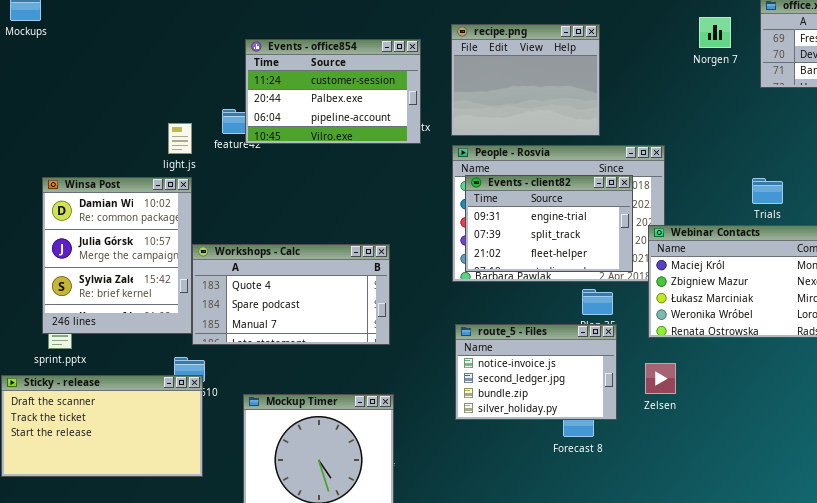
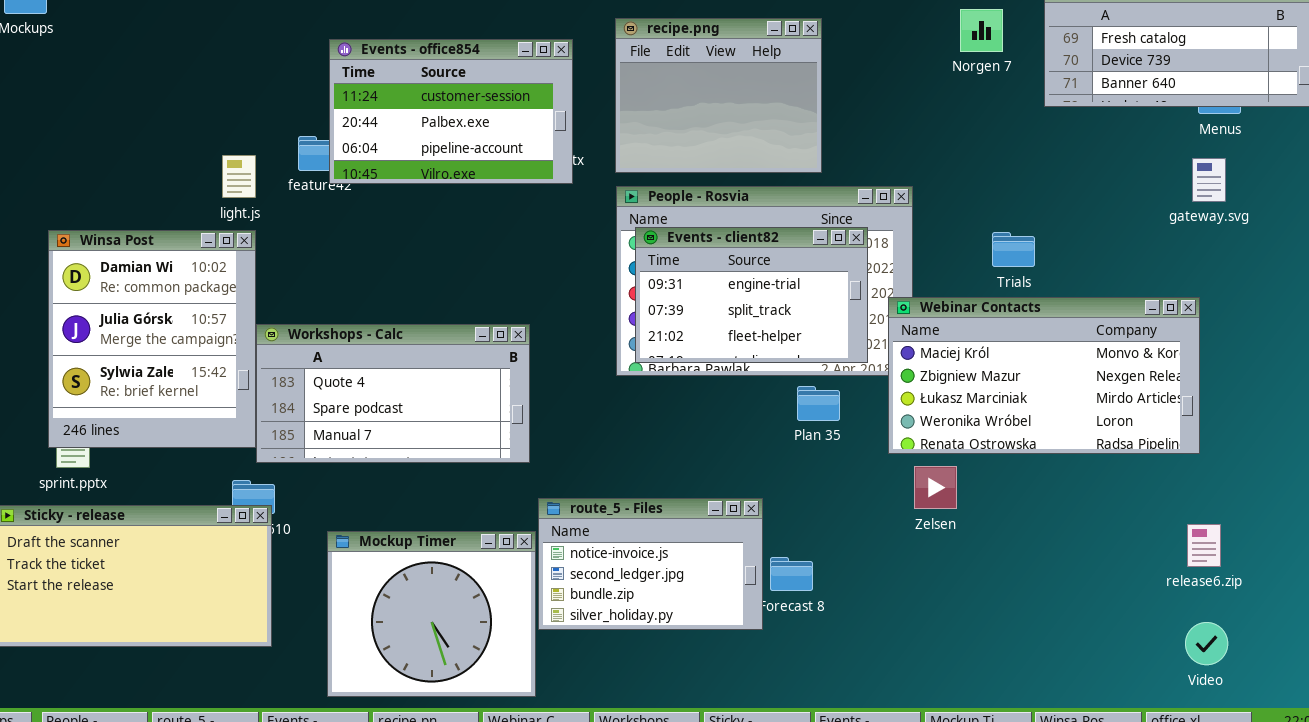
Trials: [752,178,783,204] -> [992,232,1035,267], moved
route_5 - Files: [455,324,617,420] -> [538,498,763,630], moved
Zelsen: [645,363,676,394] -> [914,466,957,509], moved

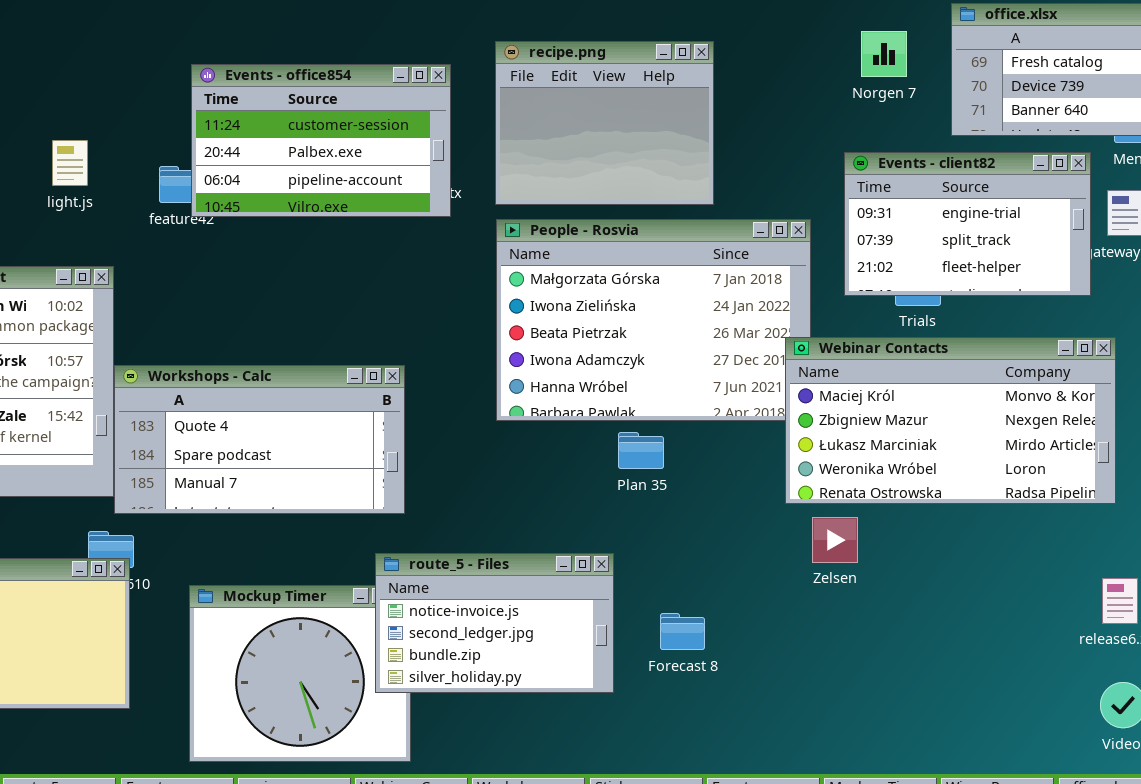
light.js: [222,155,256,198] -> [52,140,88,186], moved
Events - client82: [635,227,868,363] -> [844,152,1091,296], moved
Plan 35: [797,386,840,421] -> [618,432,664,469], moved
route_5 - Files: [538,498,763,630] -> [375,553,614,693], moved

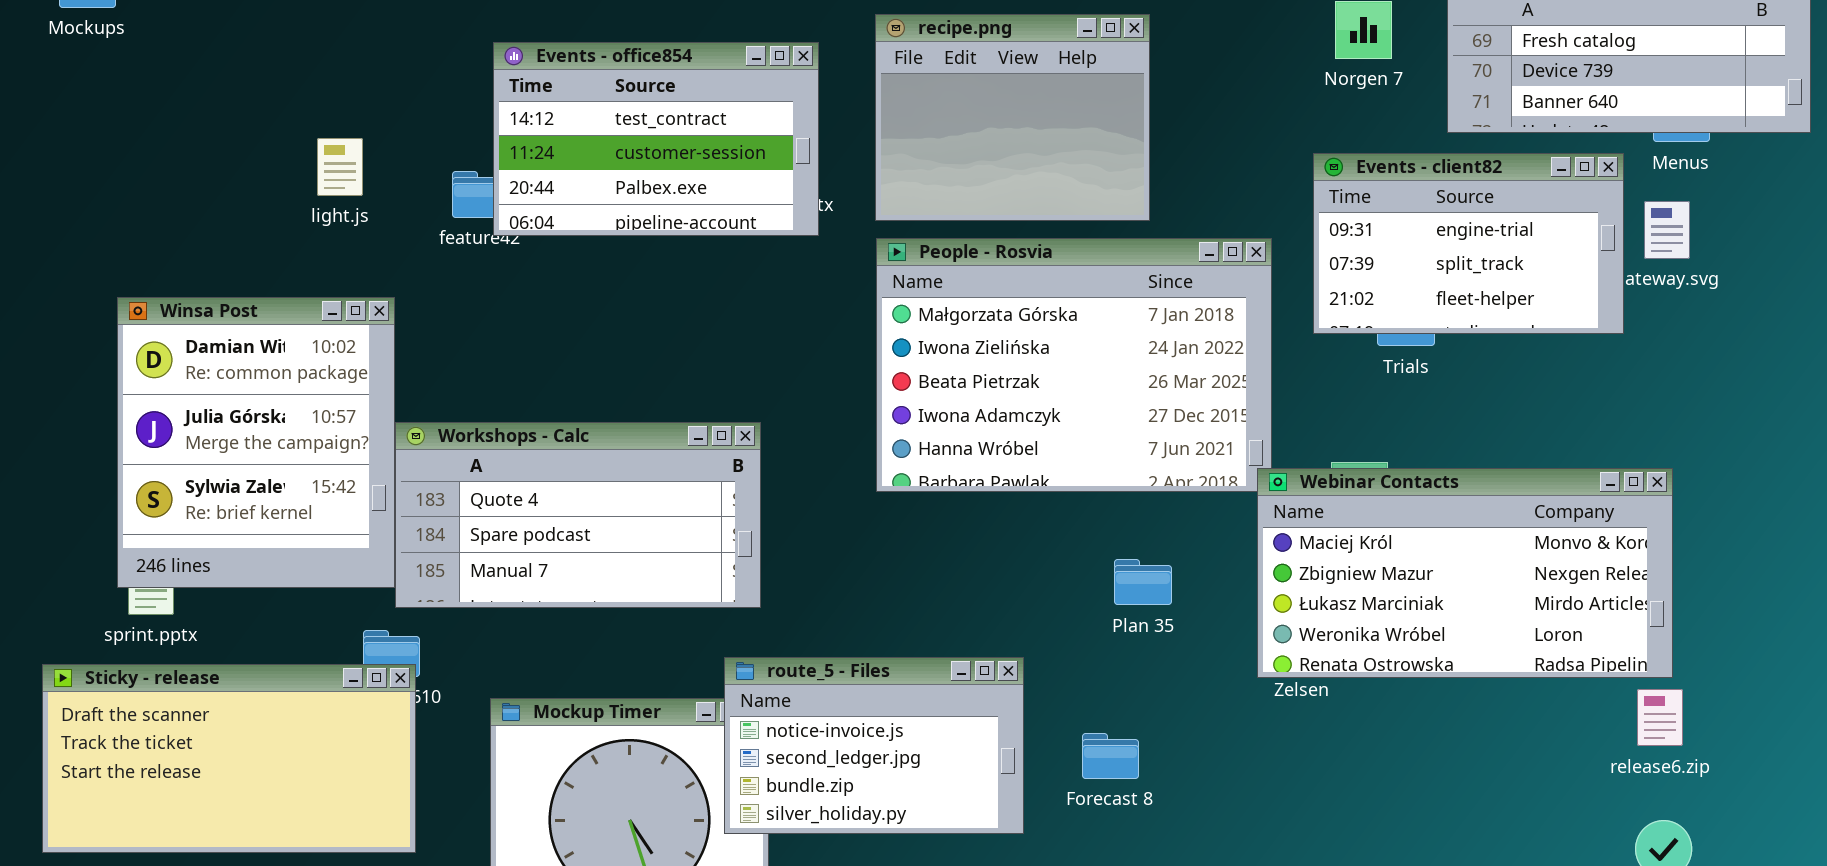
Events - office854: [191,64,451,217] -> [493,42,819,236], scrolled up 1 row
Webinar Contacts: [785,337,1116,504] -> [1257,468,1673,678], moved
Plan 35: [618,432,664,469] -> [1114,559,1172,605], moved

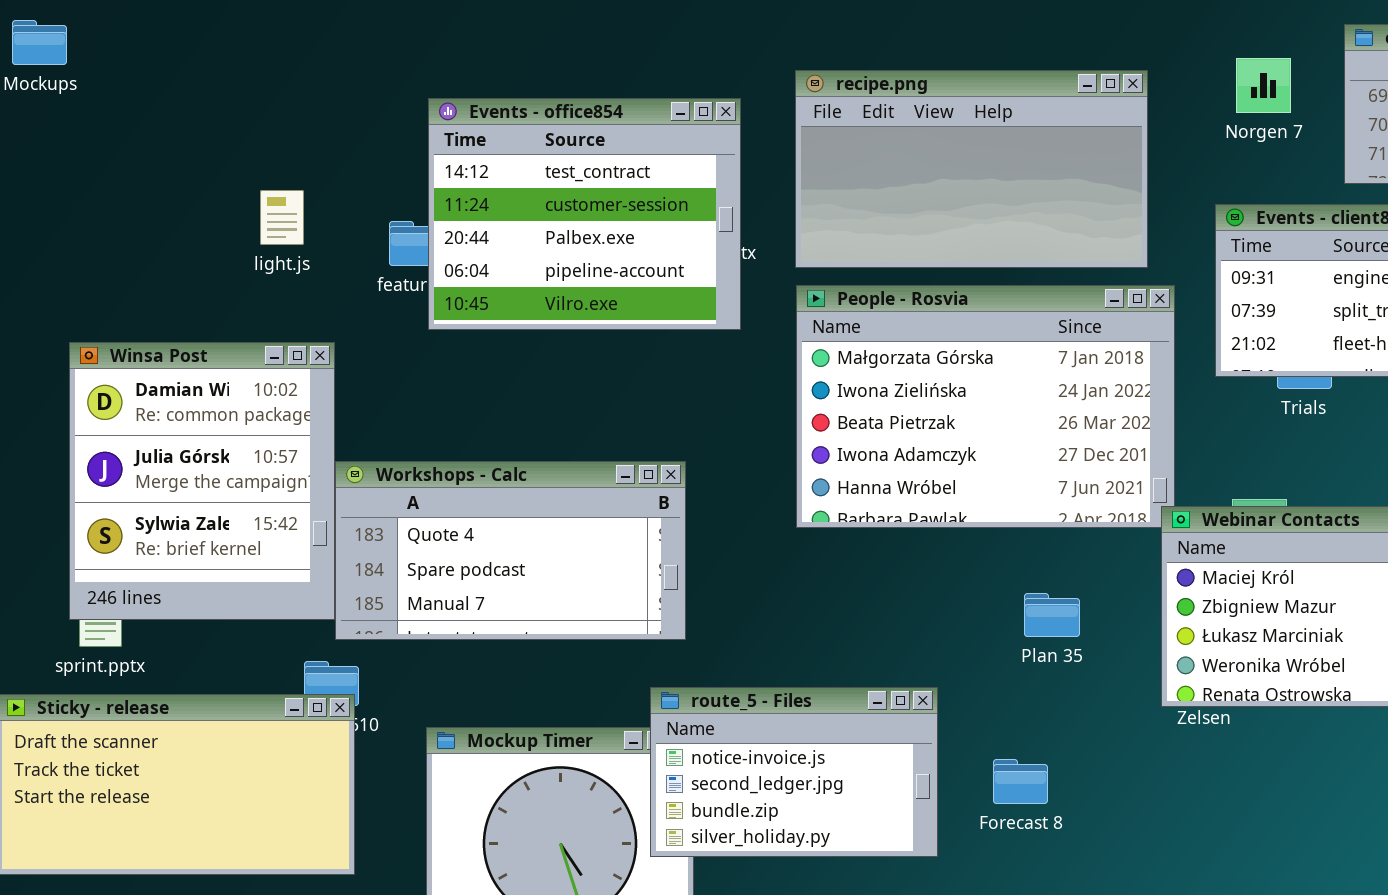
recipe.png: [875,14,1150,221] -> [795,70,1148,268], resized
Events - office854: [493,42,819,236] -> [428,98,741,330], resized

